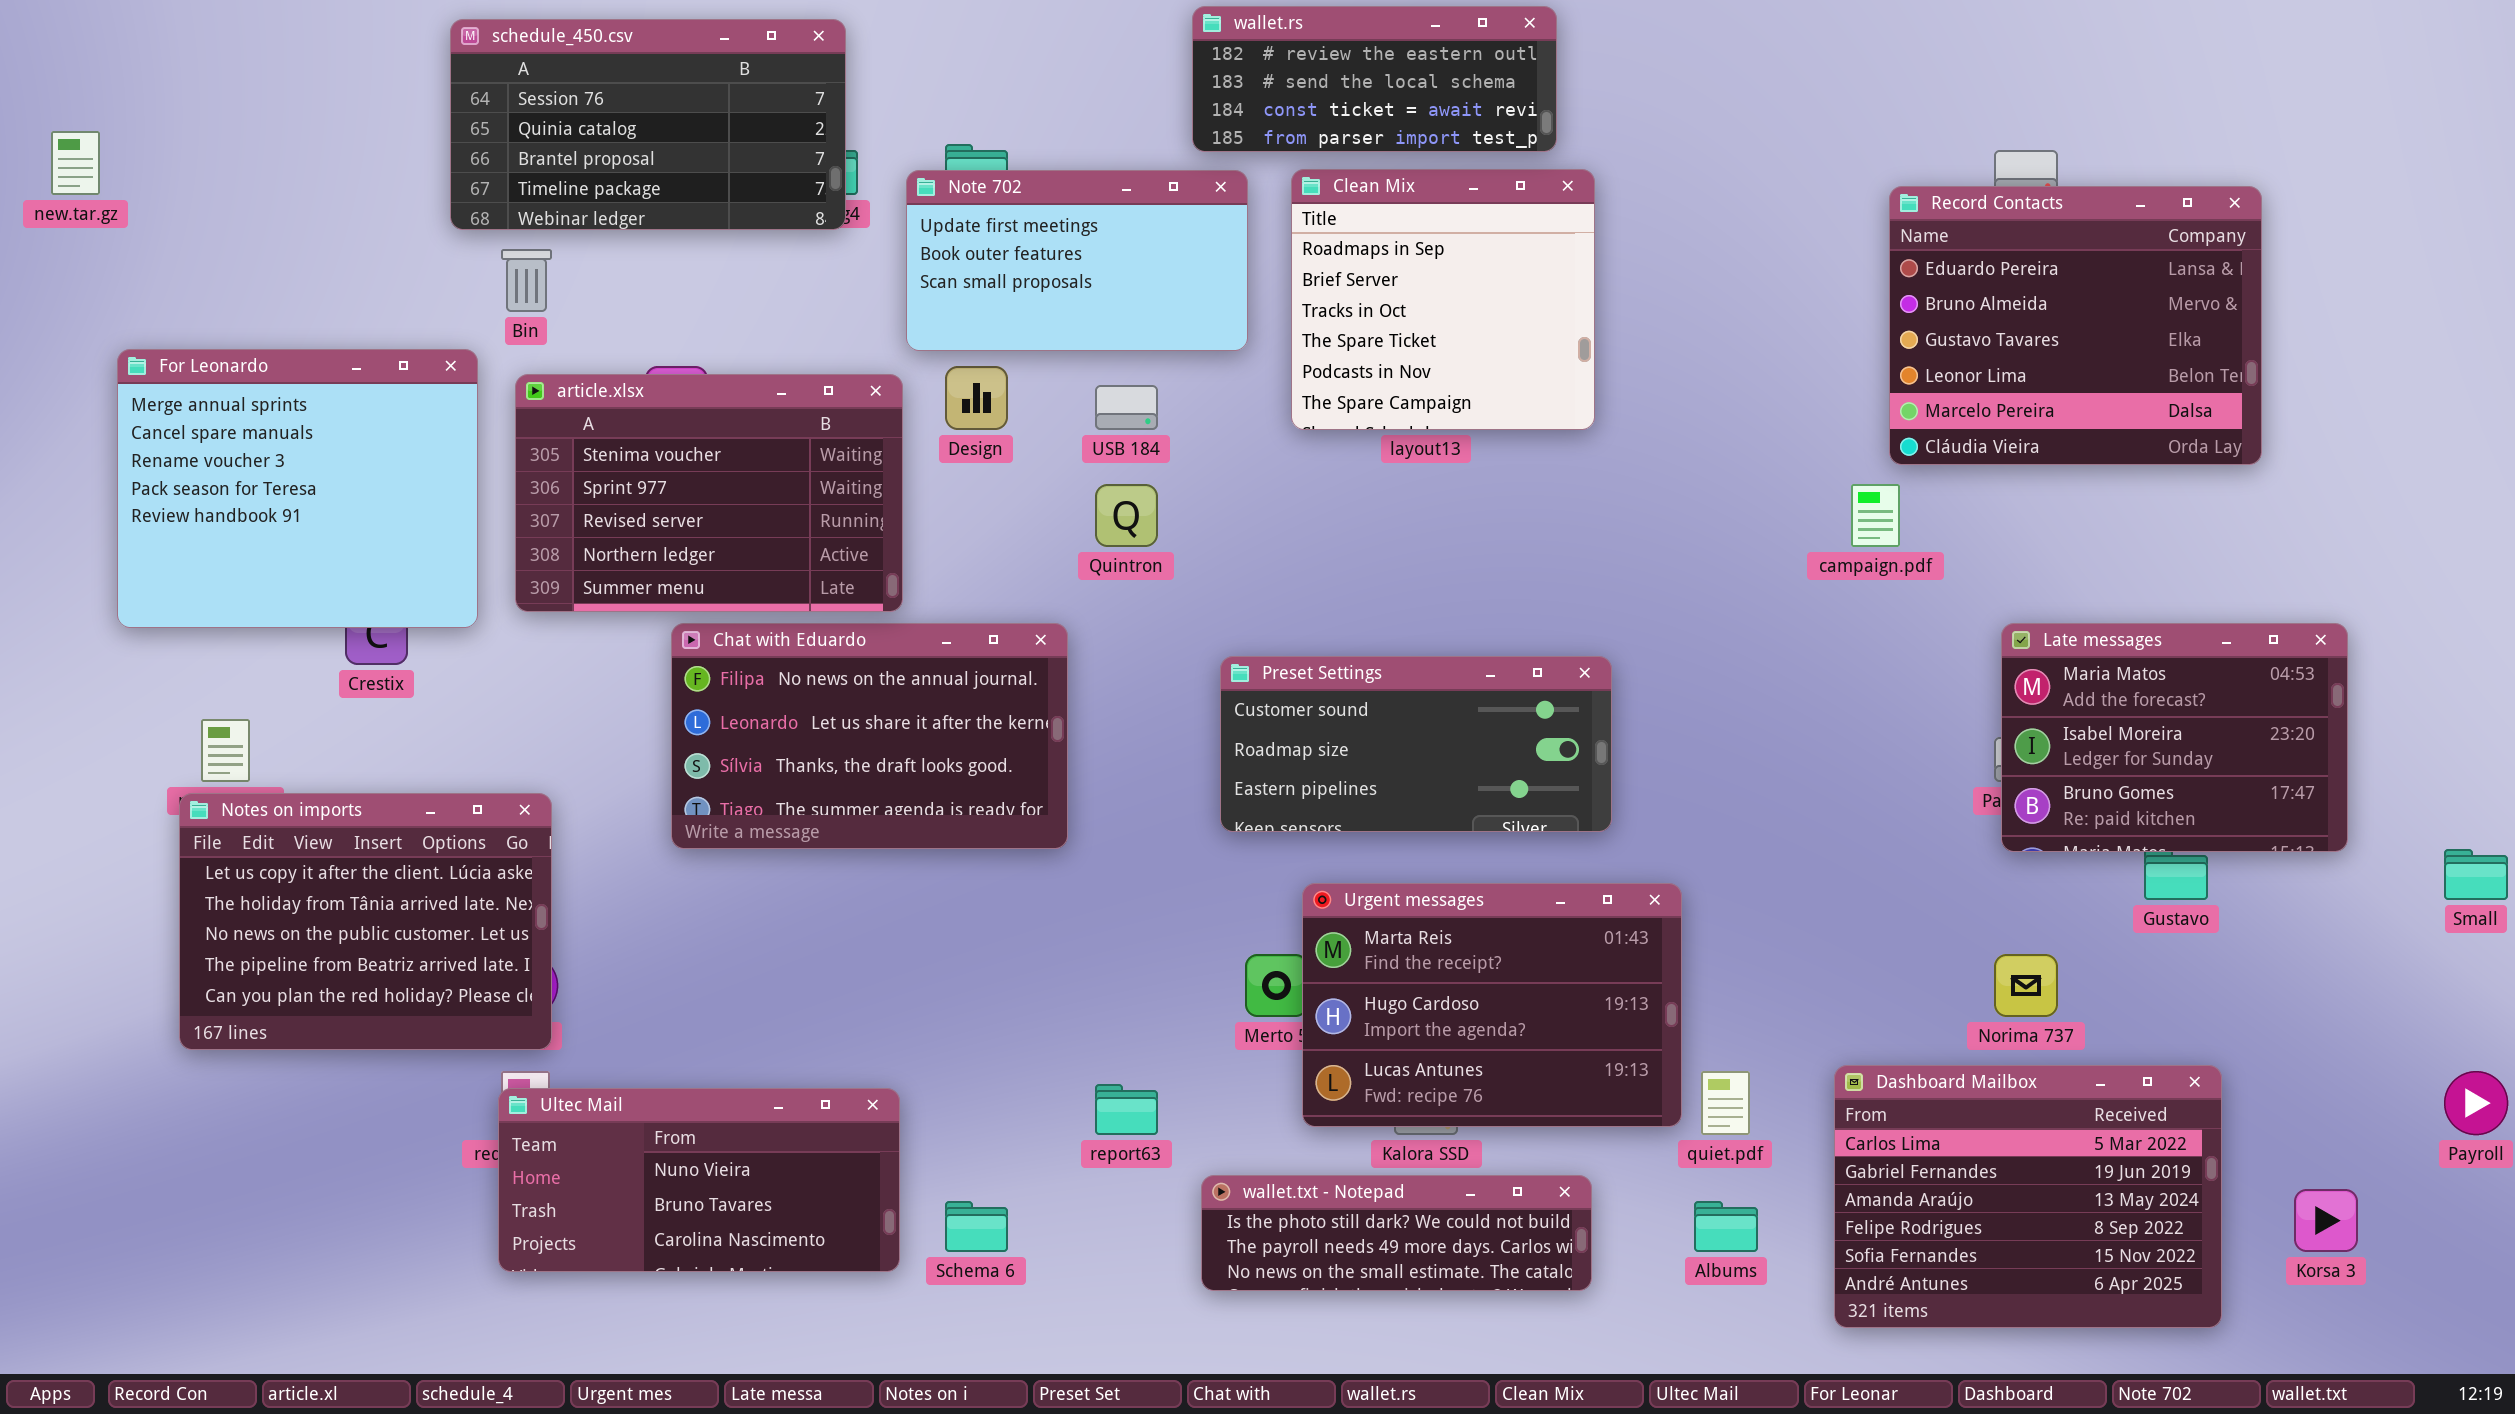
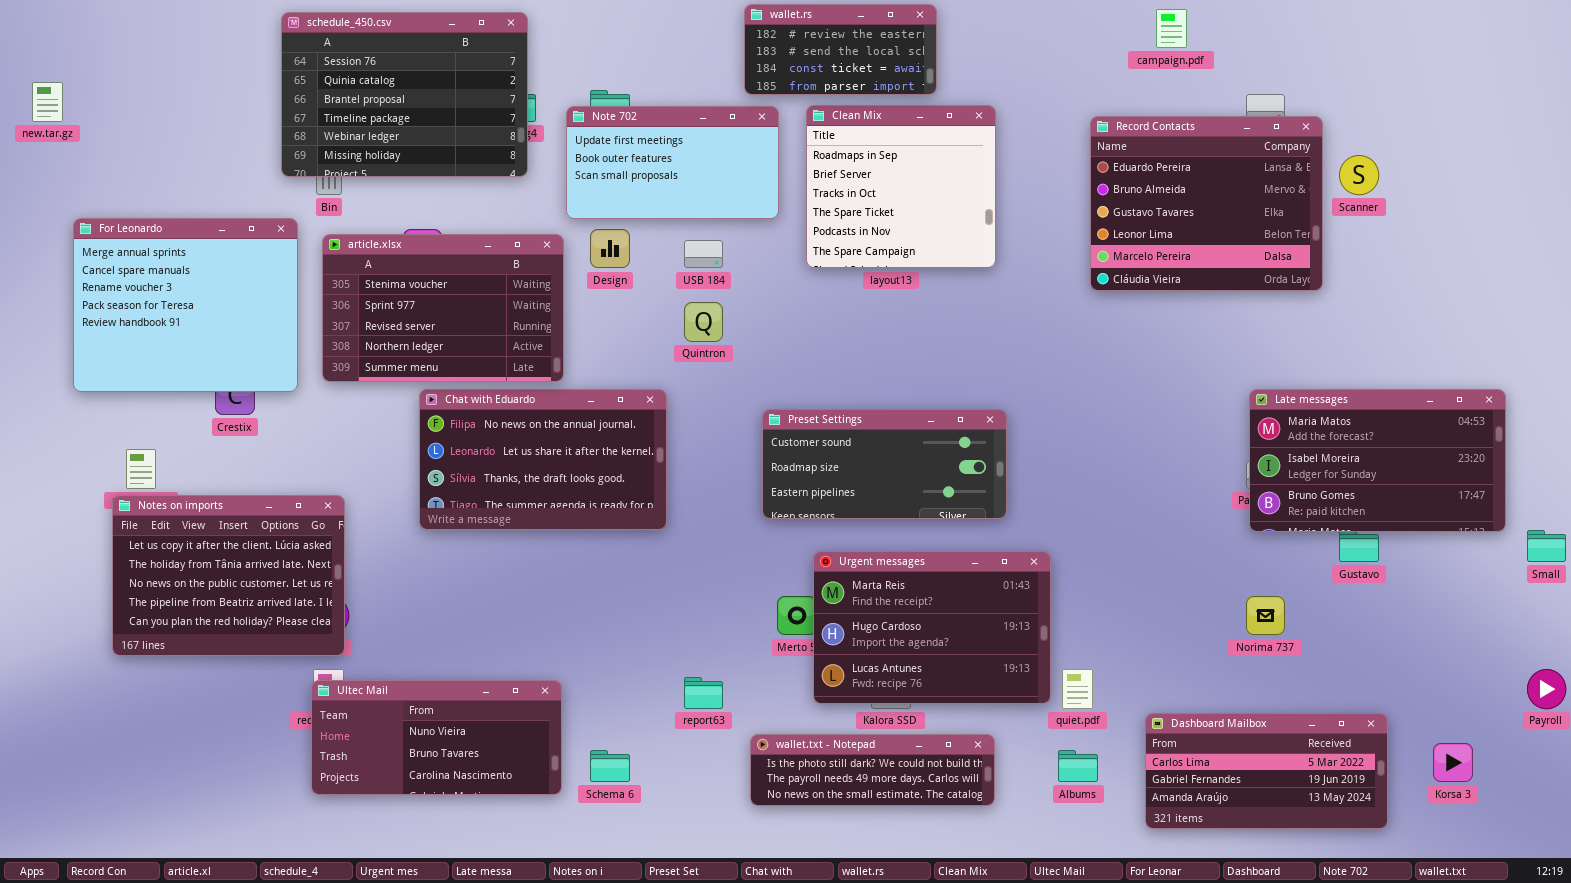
wallet.rs: [1192,6,1557,152] -> [744,4,937,95], resized
schedule_450.csv: [450,19,846,230] -> [281,12,528,177], resized
Record Contacts: [1889,186,2262,465] -> [1090,116,1323,291], moved
campaign.pdf: [1851,484,1900,547] -> [1156,9,1187,48], moved
Late messages: [2001,623,2348,852] -> [1249,389,1506,532], resized
Dashboard Mailbox: [1834,1065,2222,1328] -> [1145,713,1388,829], resized

